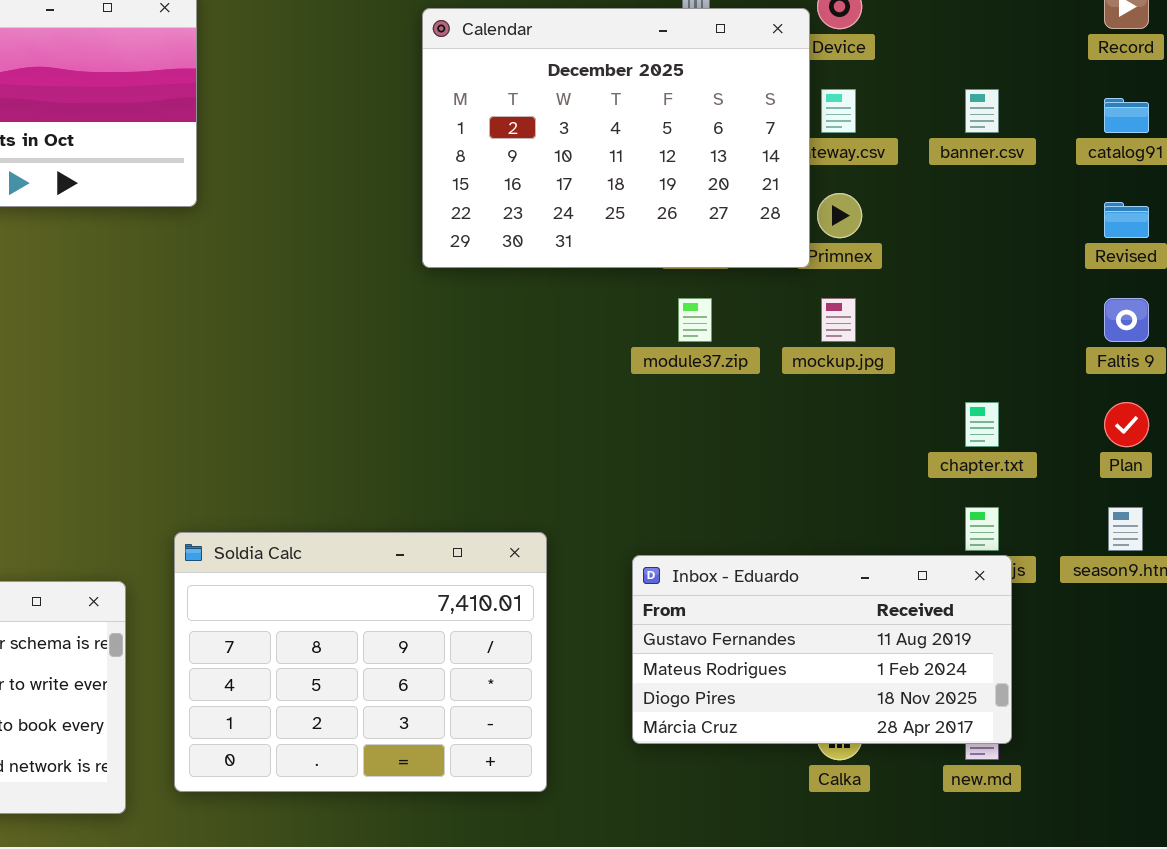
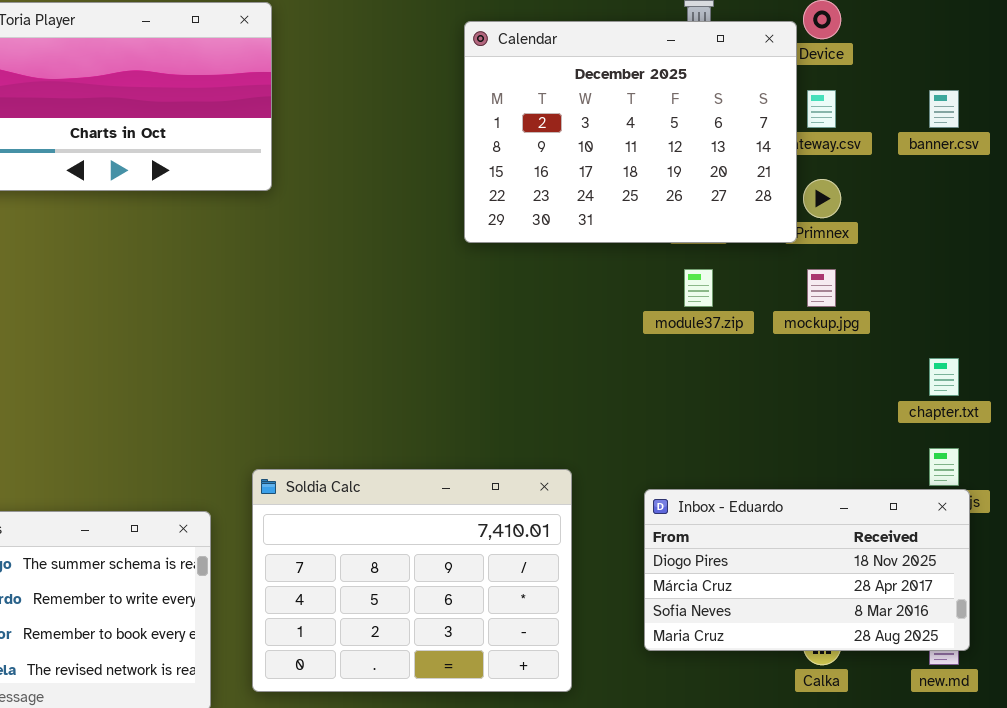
Inbox - Eduardo: [632,555,1012,744] -> [644,489,970,651], scrolled down 2 rows

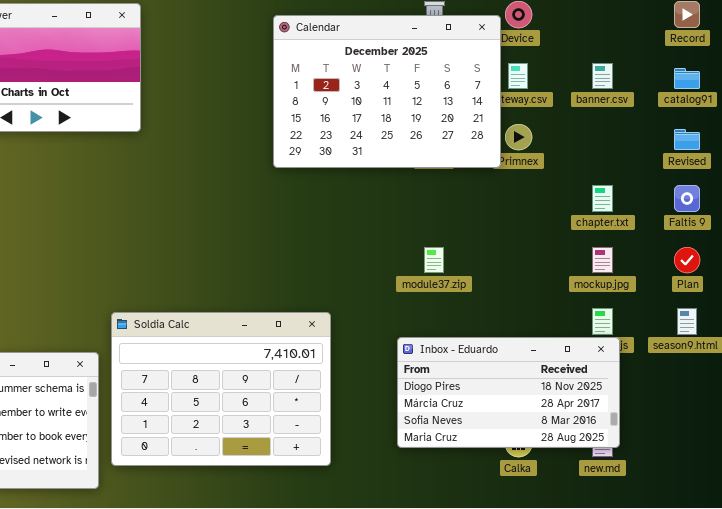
module37.zip: [684,269,713,307] -> [424,247,444,273], moved
mockup.jpg: [807,269,836,307] -> [592,247,613,273], moved
chapter.txt: [929,358,959,396] -> [592,185,613,212], moved
Soldia Calc: [252,469,572,692] -> [111,312,331,466], moved

